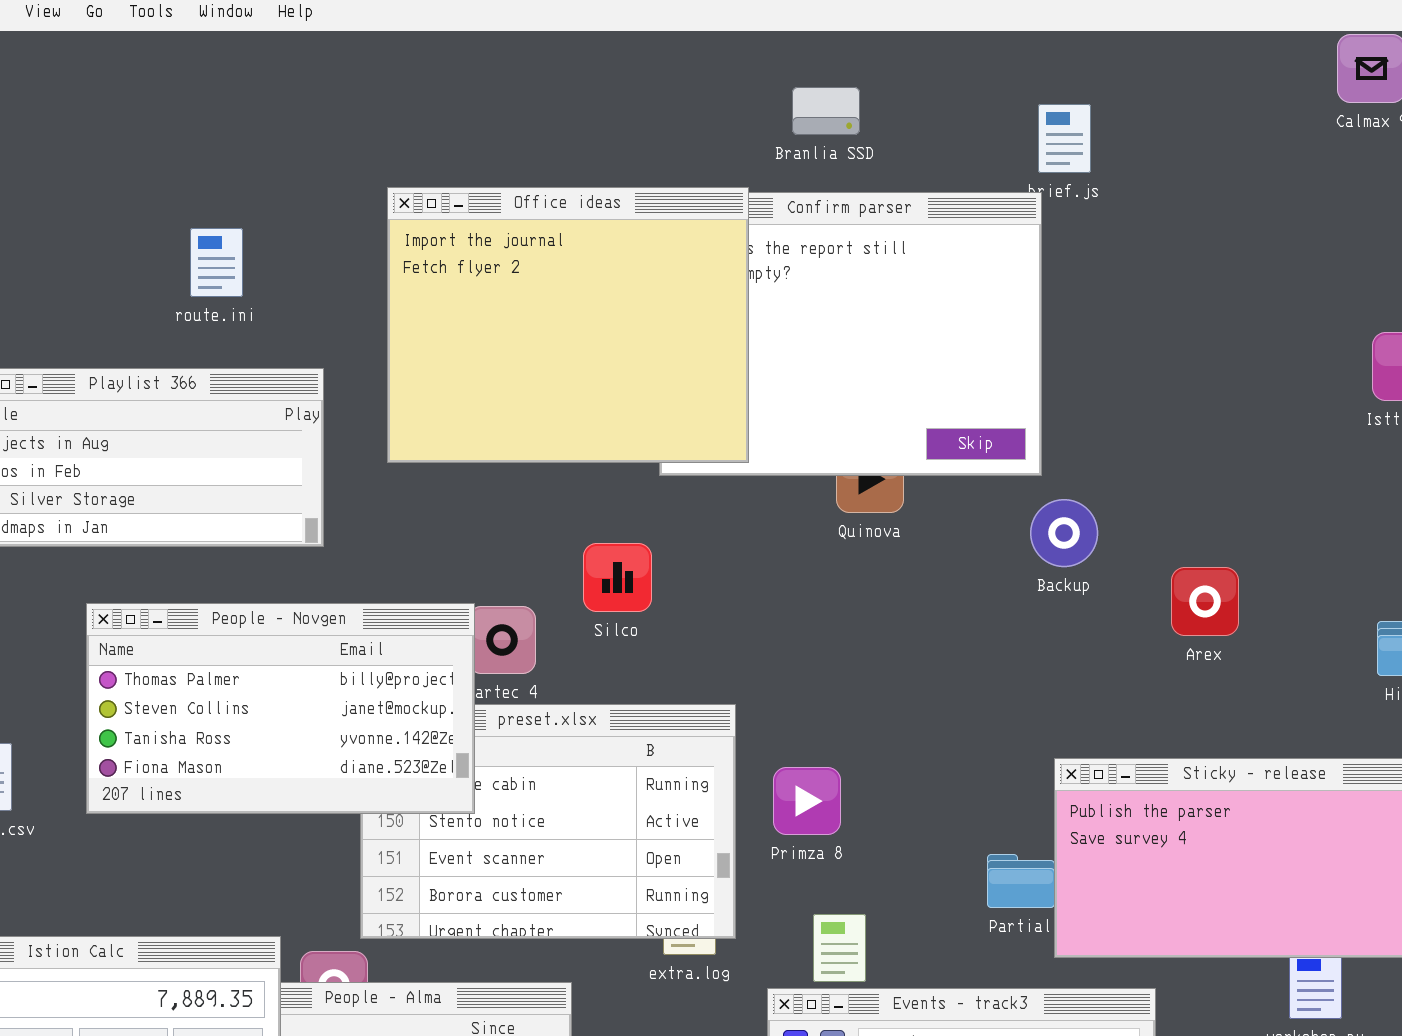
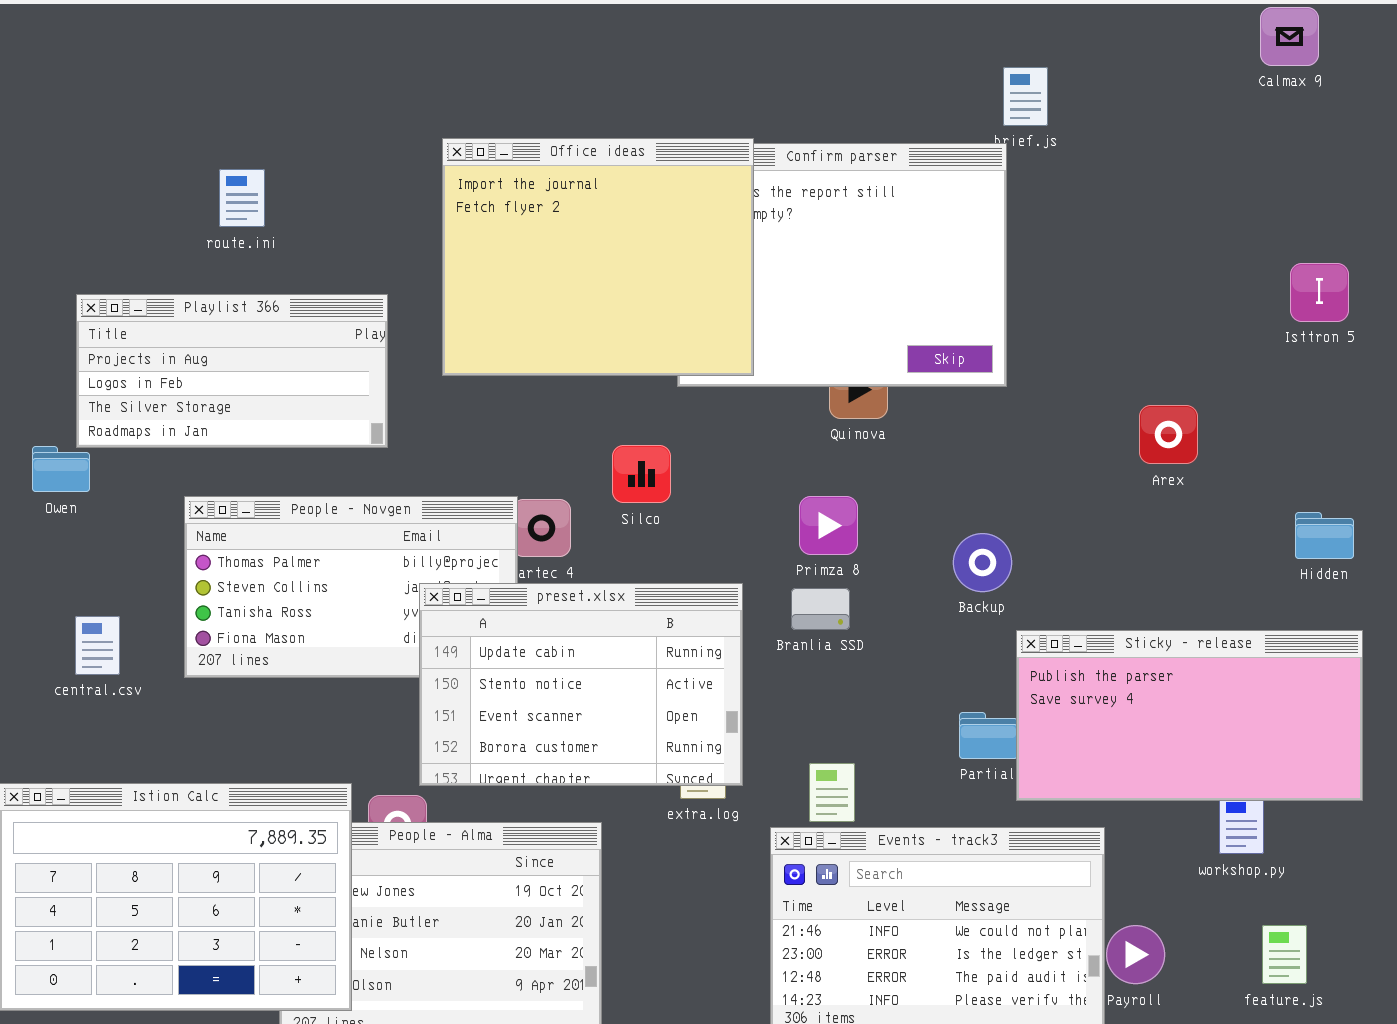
Branlia SSD: [792,87,860,135] -> [791,588,850,630], moved
route.ini: [190,228,243,297] -> [219,169,265,227], moved
Backup: [1030,499,1098,567] -> [953,533,1012,592], moved
Arex: [1171,567,1239,636] -> [1139,405,1198,464], moved
preset.xlsx: [360,704,736,939] -> [419,583,743,786], raised
Primza 8: [773,767,841,835] -> [799,496,858,555], moved

